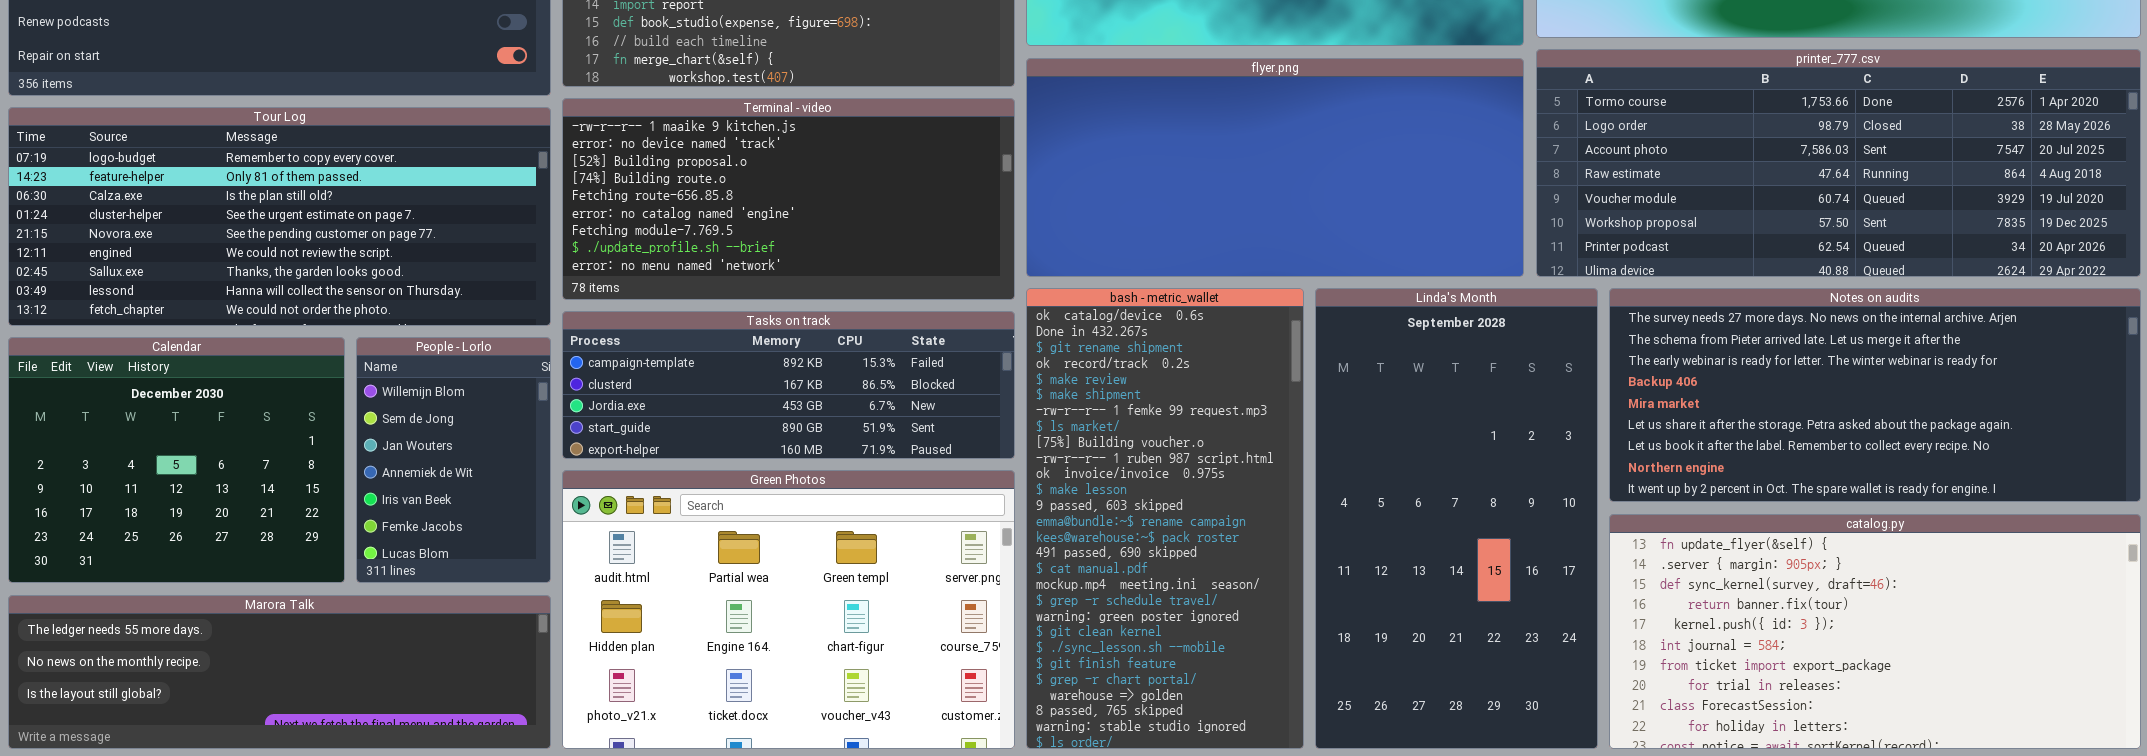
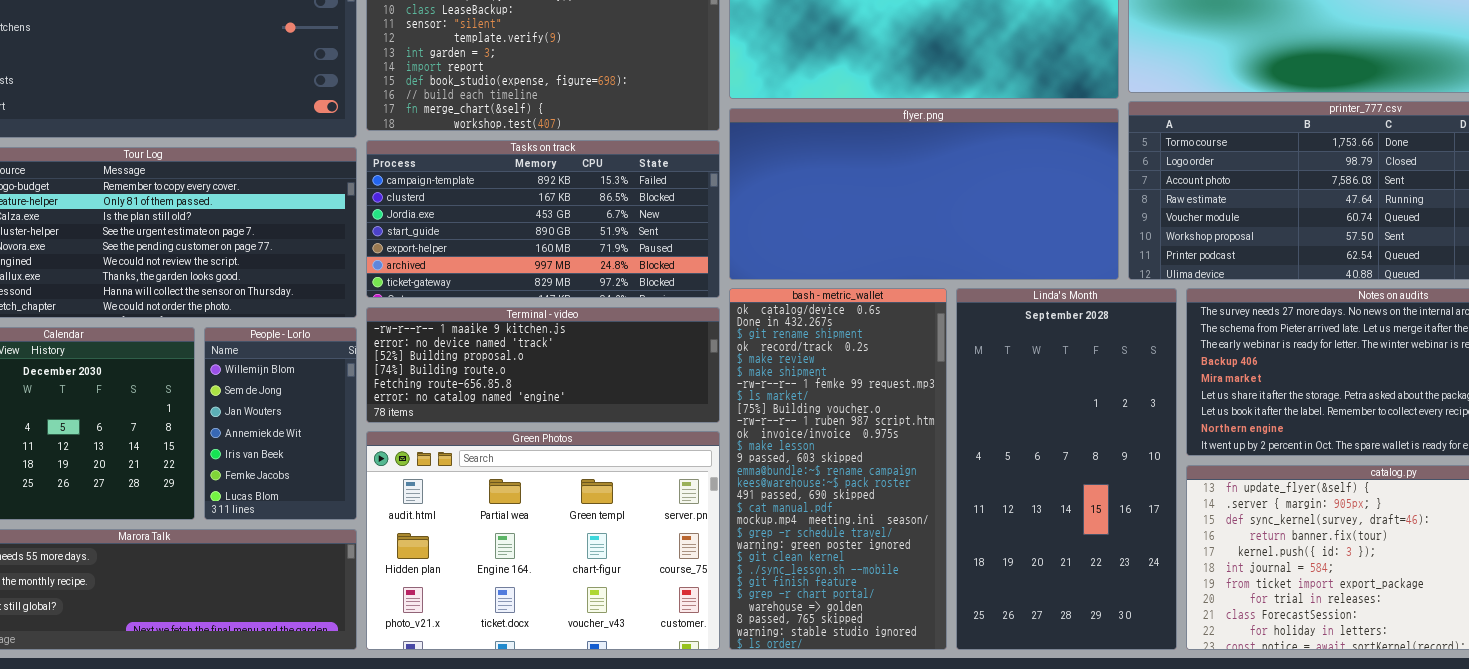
Terminal - video: [562,98,1015,300] -> [366,307,720,423], moved, resized
Tasks on track: [562,311,1015,459] -> [366,140,720,298], moved, resized

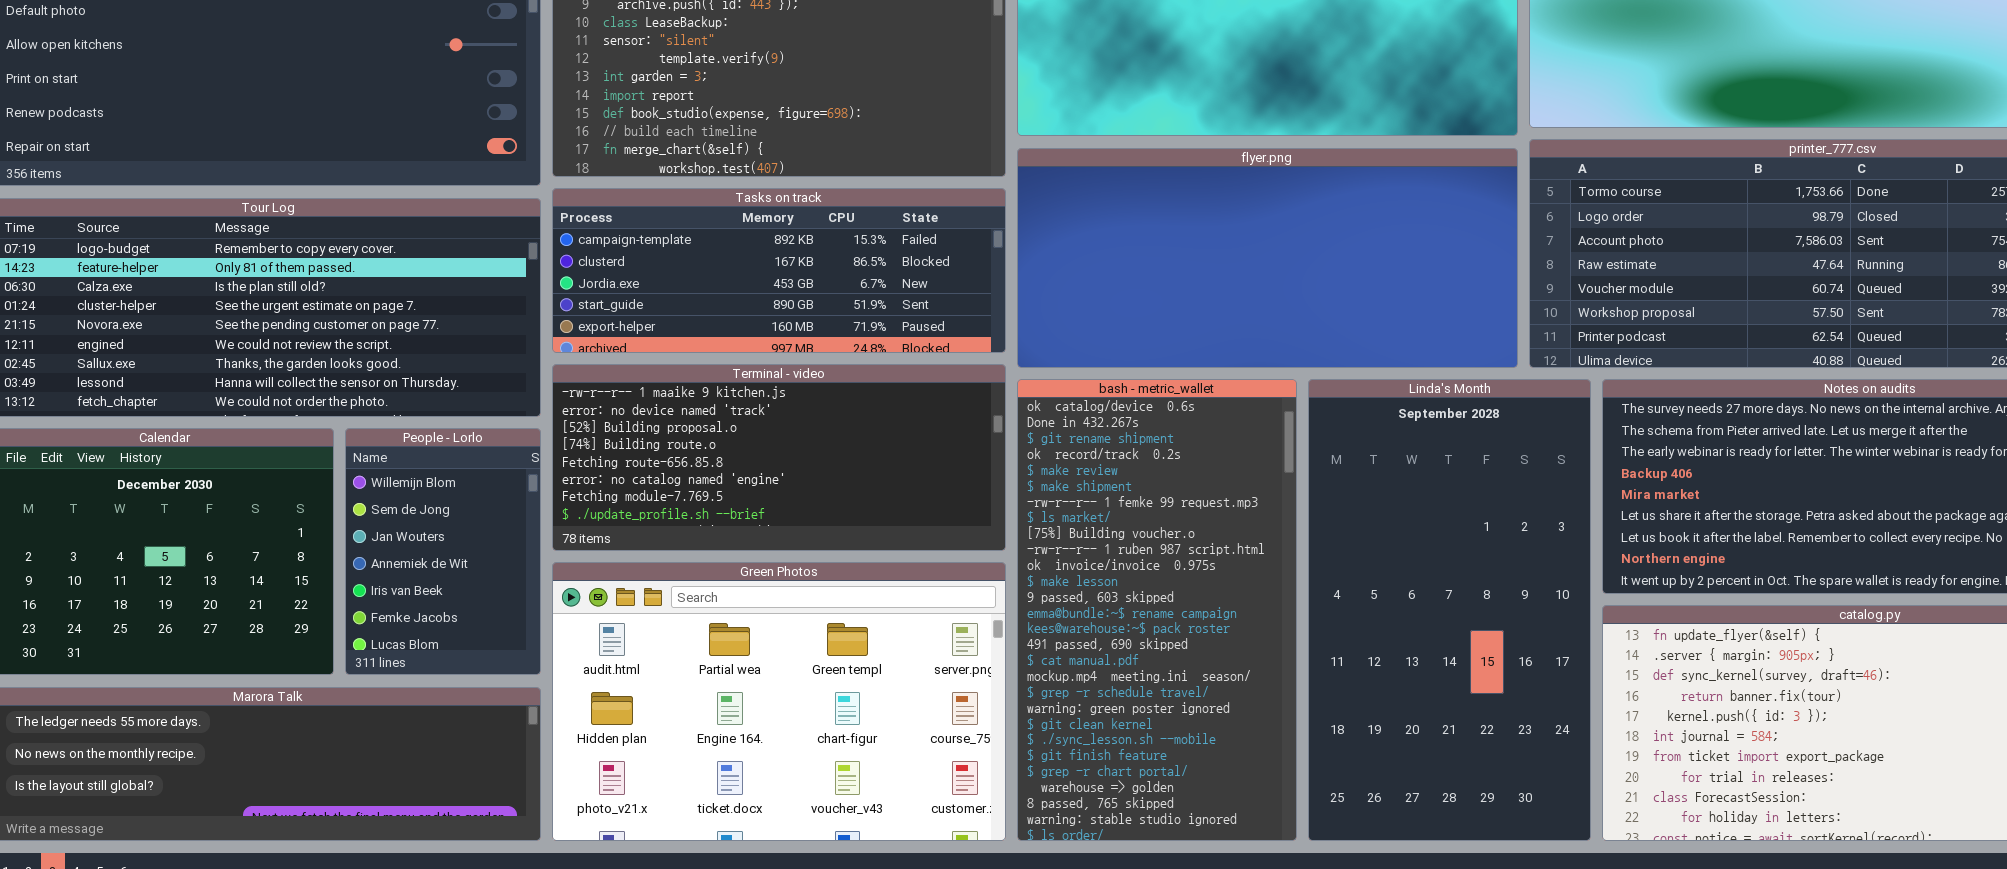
Tasks on track: [366,140,720,298] -> [552,188,1006,353], resized
Terminal - video: [366,307,720,423] -> [552,364,1006,551], resized

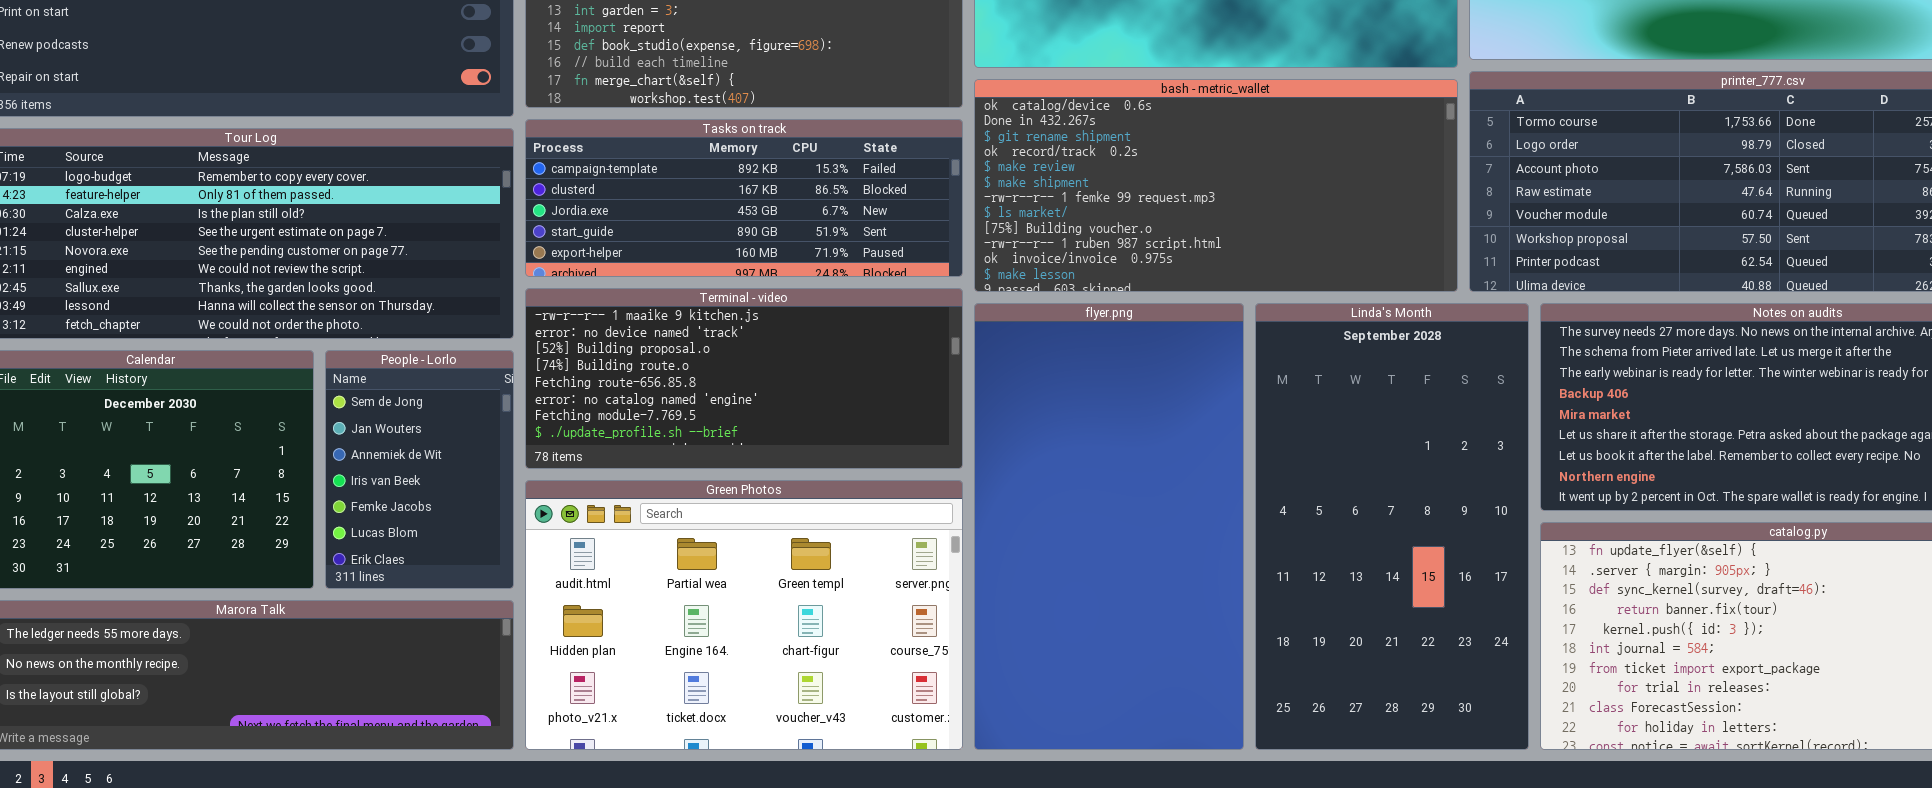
flyer.png: [1017,148,1518,368] -> [974,303,1244,750], moved, resized
bash - metric_wallet: [1017,379,1297,841] -> [974,79,1458,292], moved, resized
People - Lorlo: [345,428,541,675] -> [325,350,514,589], scrolled down 1 row

